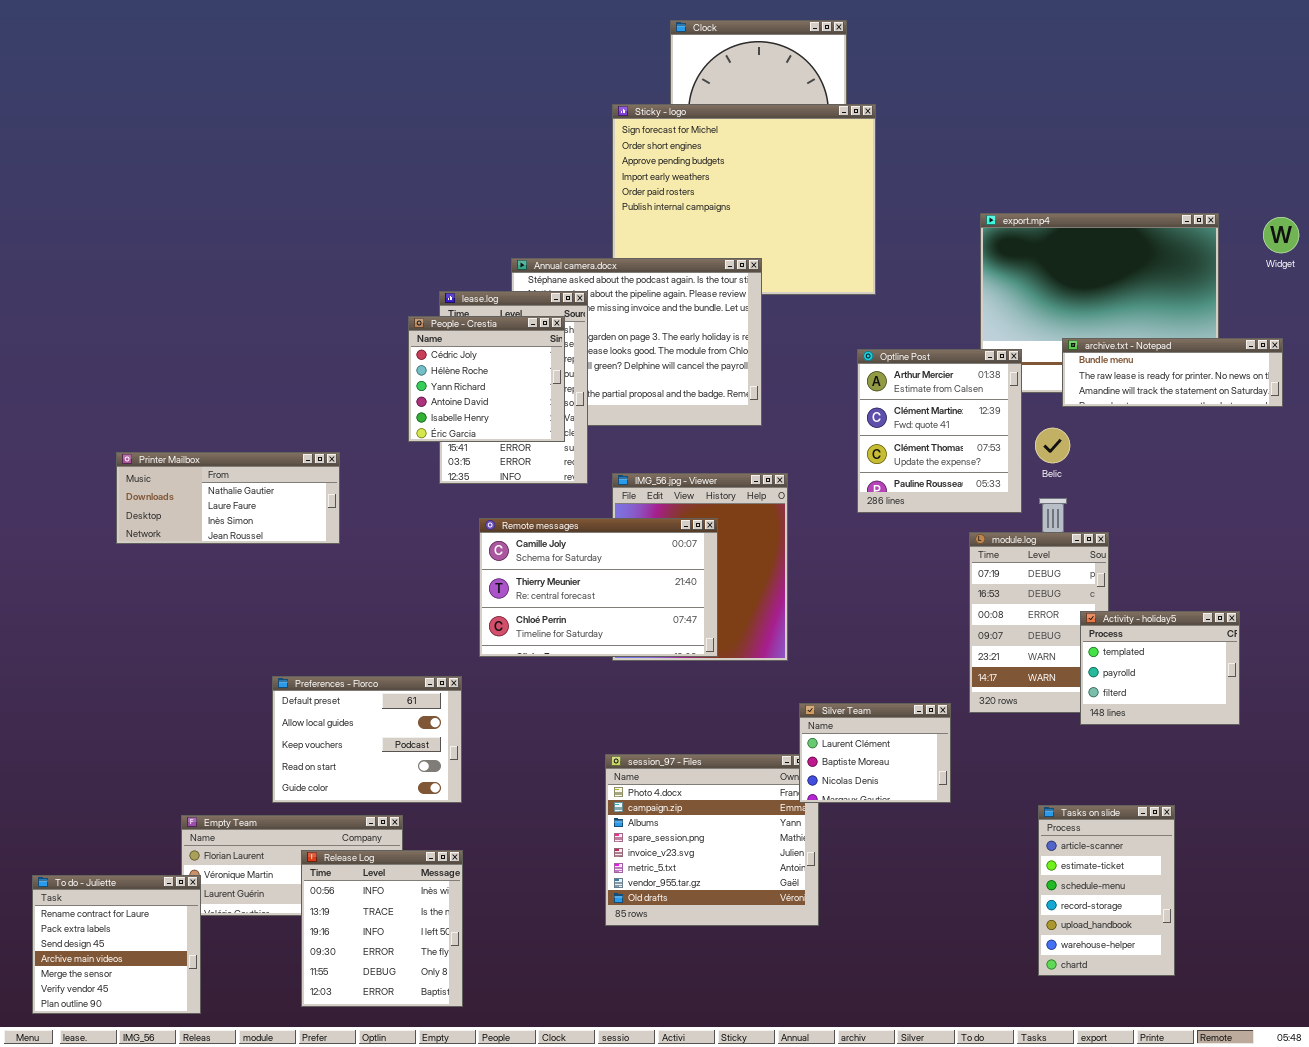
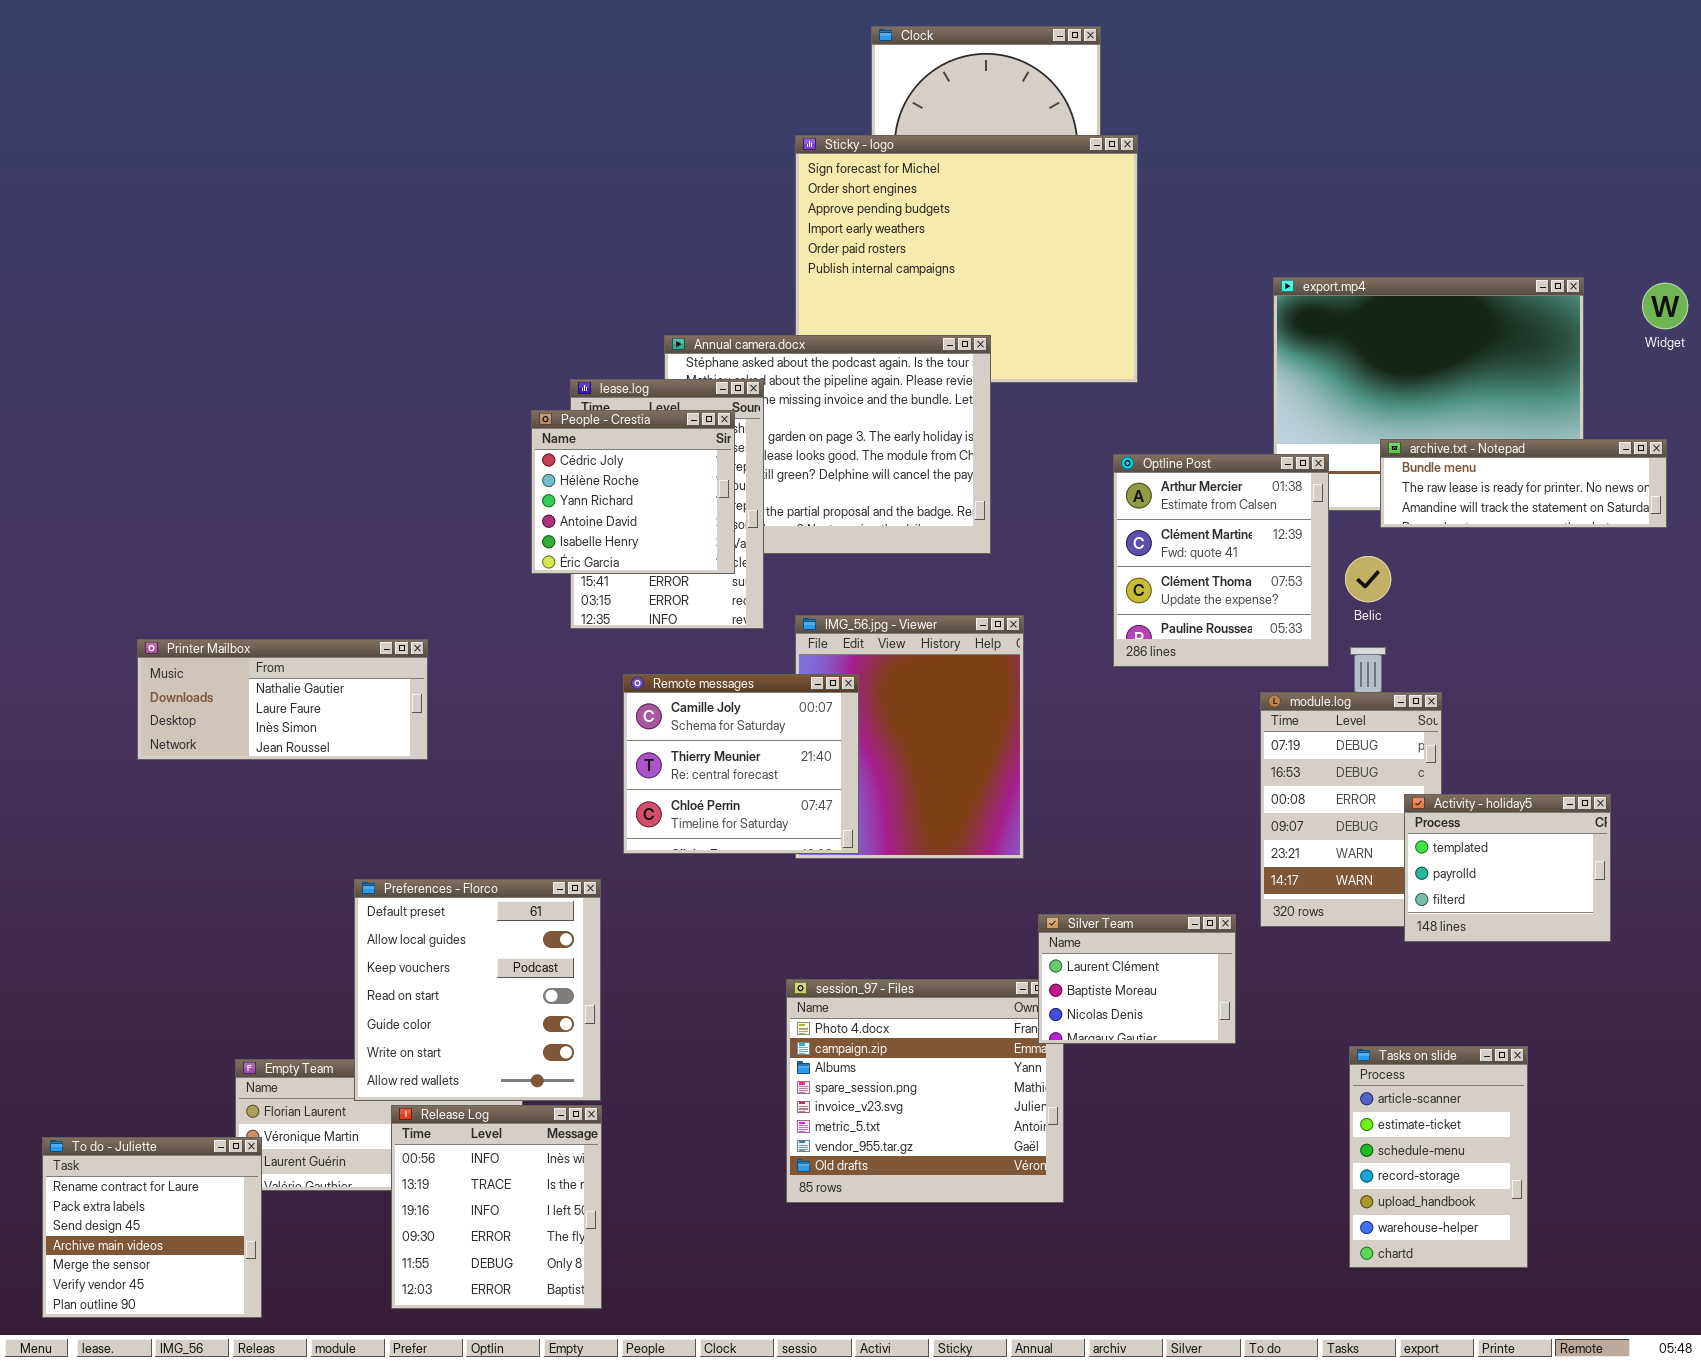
Printer Mailbox: [116,452,340,544] -> [137,639,428,760], moved
Remote messages: [479,518,718,657] -> [623,674,859,854], resized
Preferences - Florco: [272,676,462,803] -> [354,879,601,1101], resized

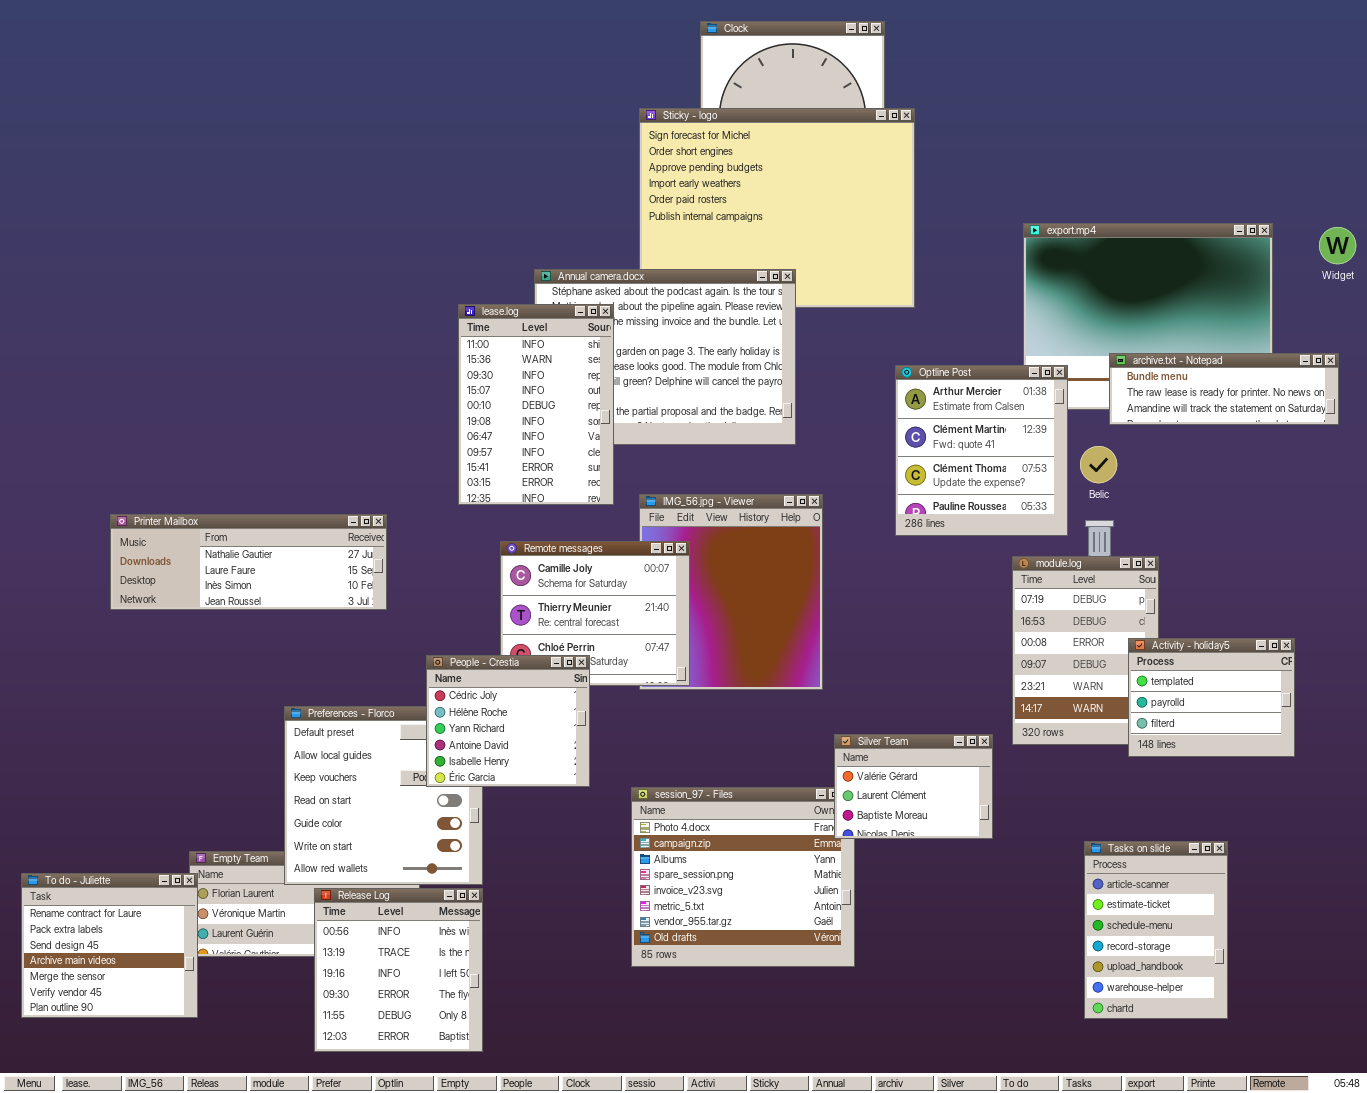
People - Crestia: [531,410,735,574] -> [426,655,590,787], moved
Printer Mailbox: [137,639,428,760] -> [110,514,387,610], resized
Silver Team: [1038,914,1236,1044] -> [834,734,993,839], scrolled up 1 row
To do - Juliette: [42,1137,262,1318] -> [21,873,198,1018], moved

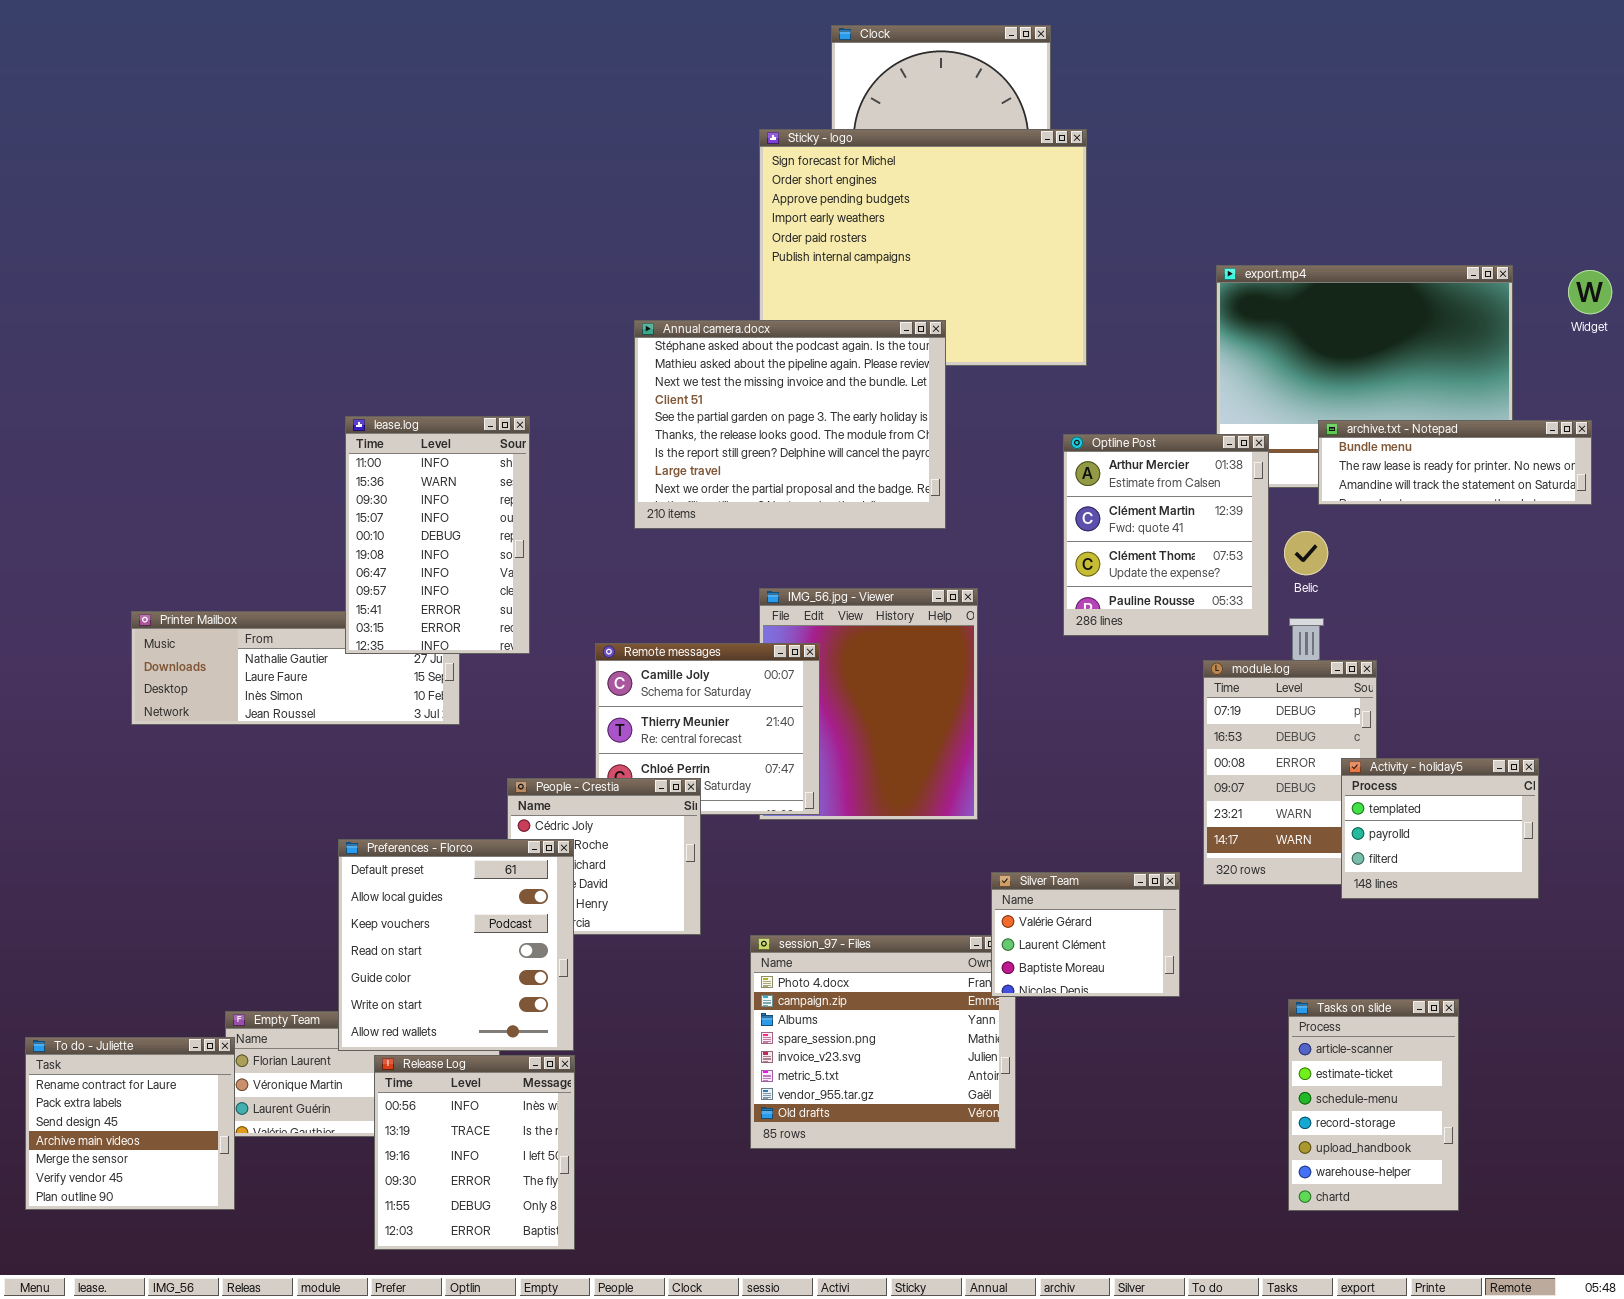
lease.log: [458,304,614,505] -> [345,416,530,654], moved
Preferences - Florco: [284,706,483,885] -> [338,839,574,1051], raised

